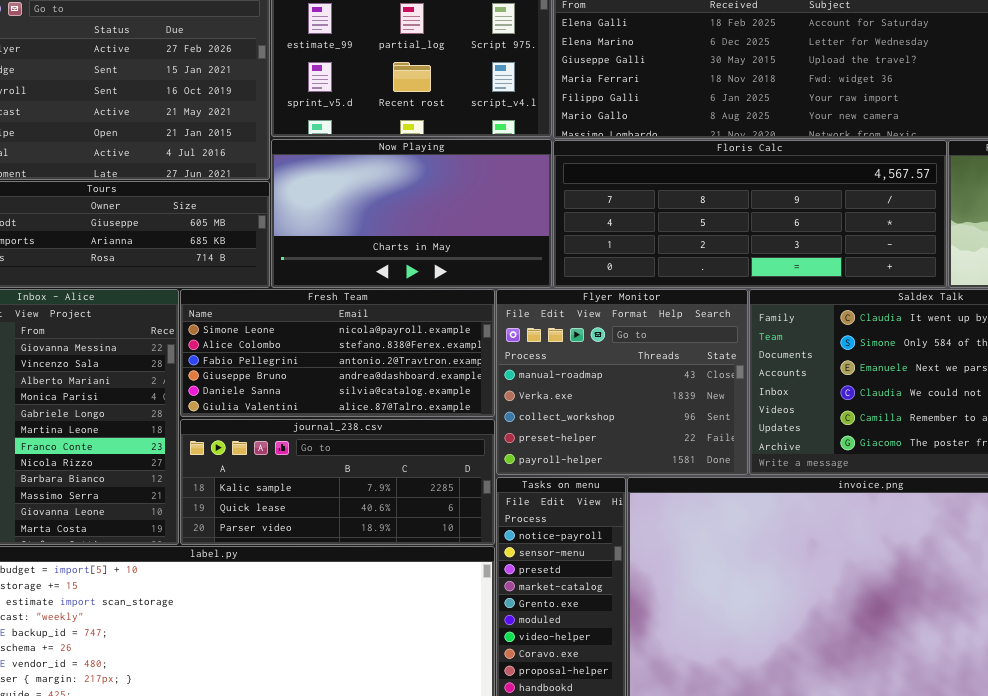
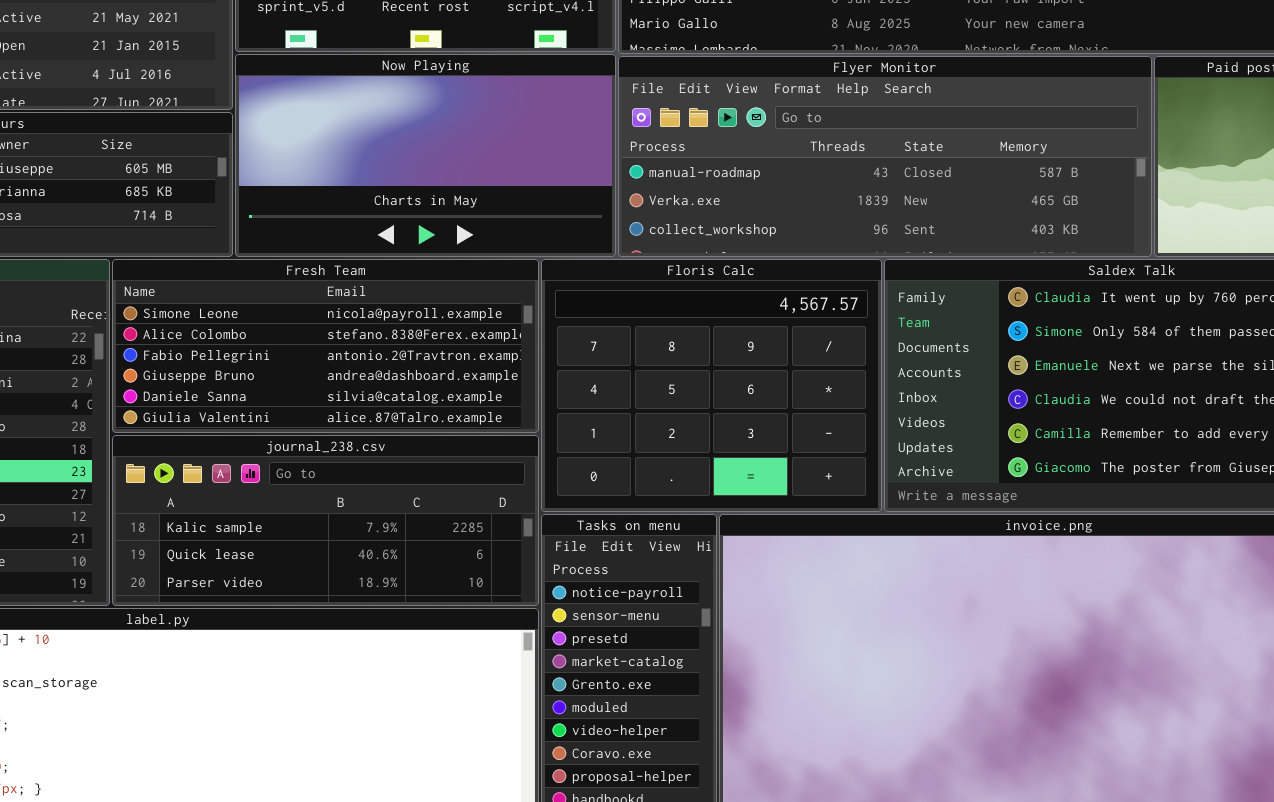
Floris Calc: [553,140,947,288] -> [541,259,882,512], moved, resized
Flyer Monitor: [496,289,748,475] -> [618,56,1152,257], moved, resized

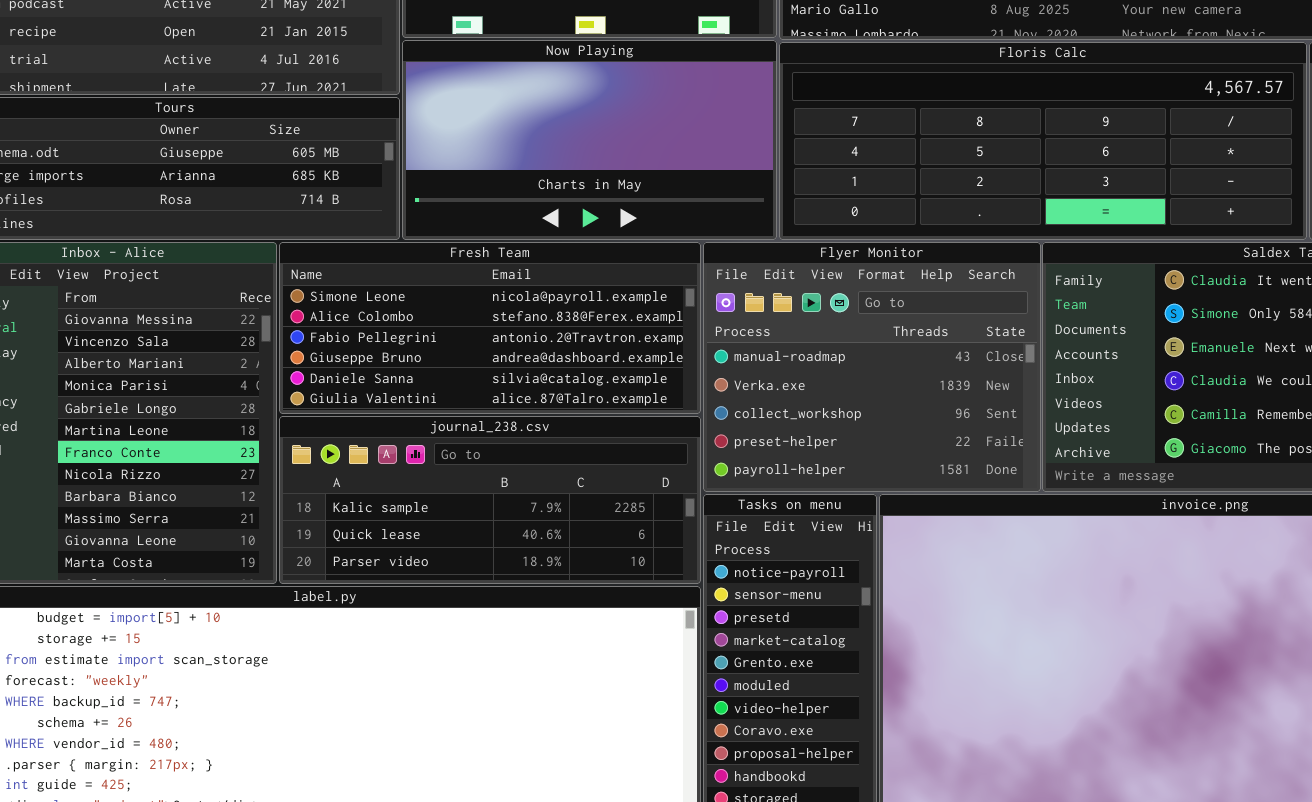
Flyer Monitor: [618,56,1152,257] -> [703,242,1041,492], moved, resized
Floris Calc: [541,259,882,512] -> [779,42,1307,240], moved, resized

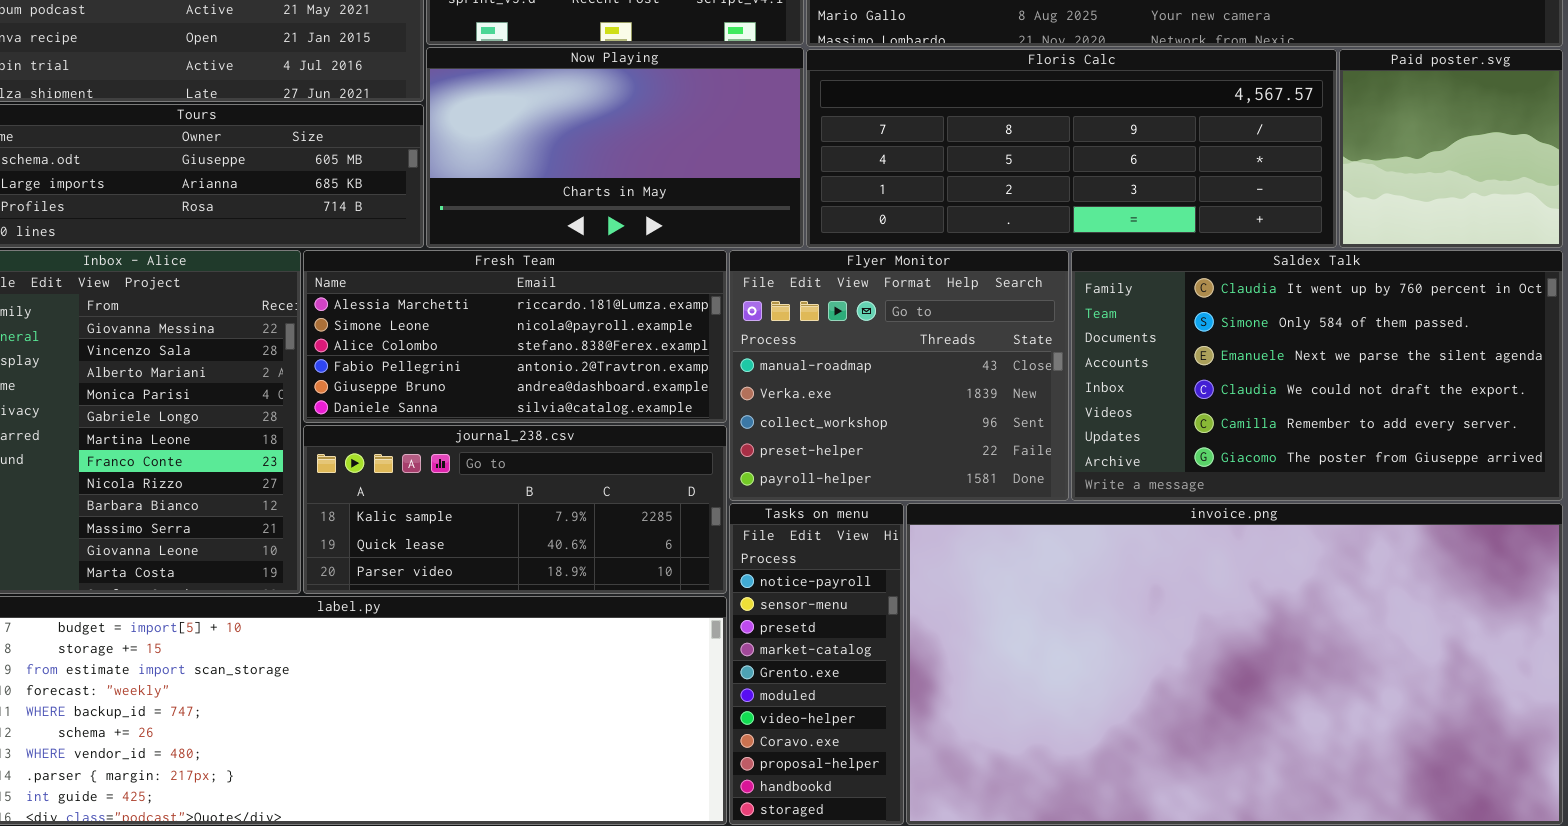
Fresh Team: [279,242,701,414] -> [303,250,727,423], scrolled up 1 row

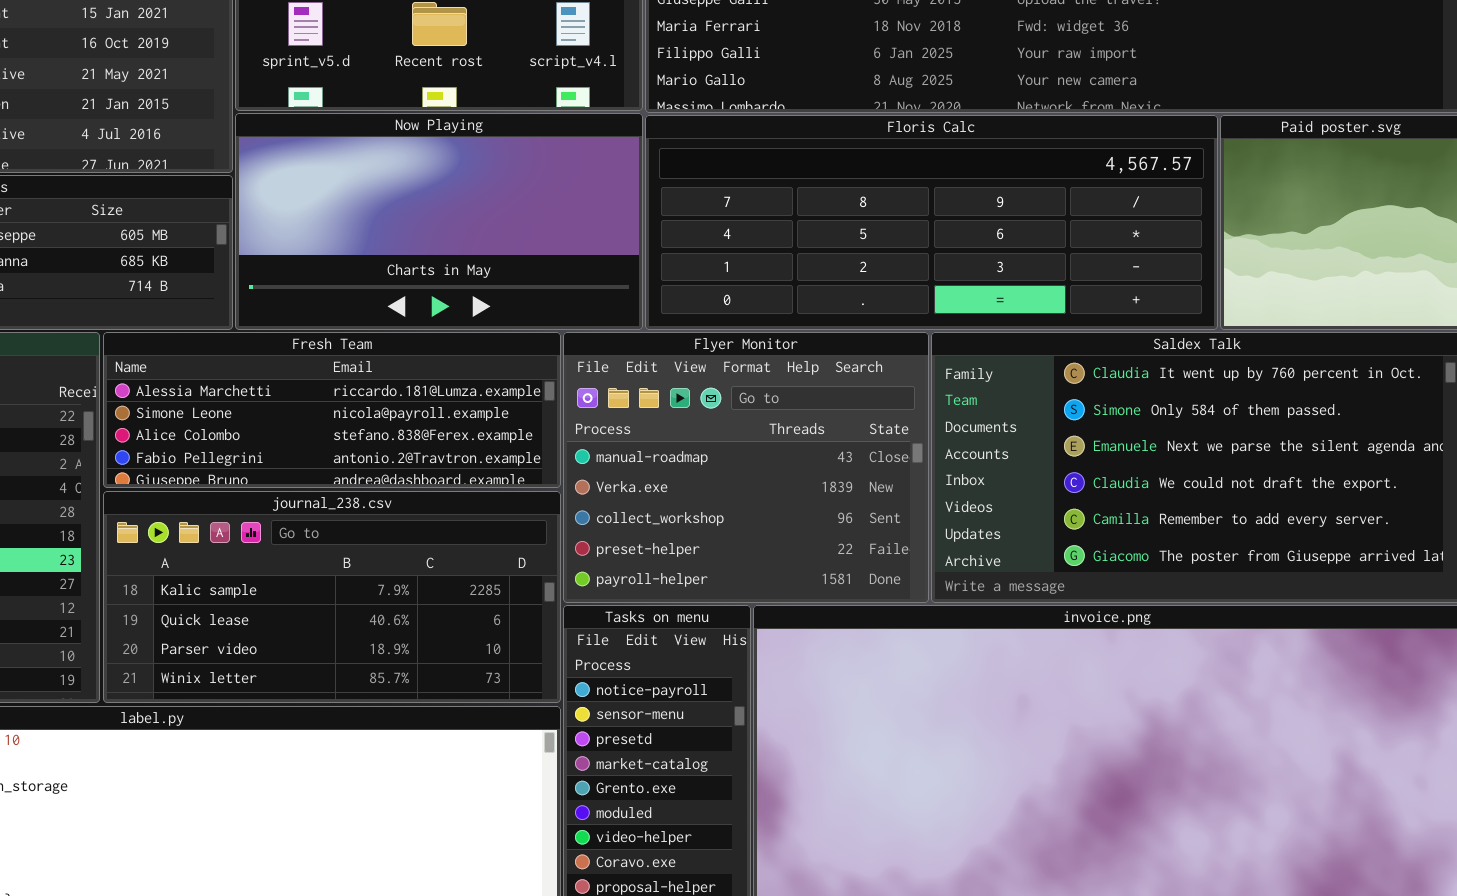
Fresh Team: [303,250,727,423] -> [103,332,561,488], resized
journal_238.csv: [303,425,727,594] -> [103,491,561,703], resized

